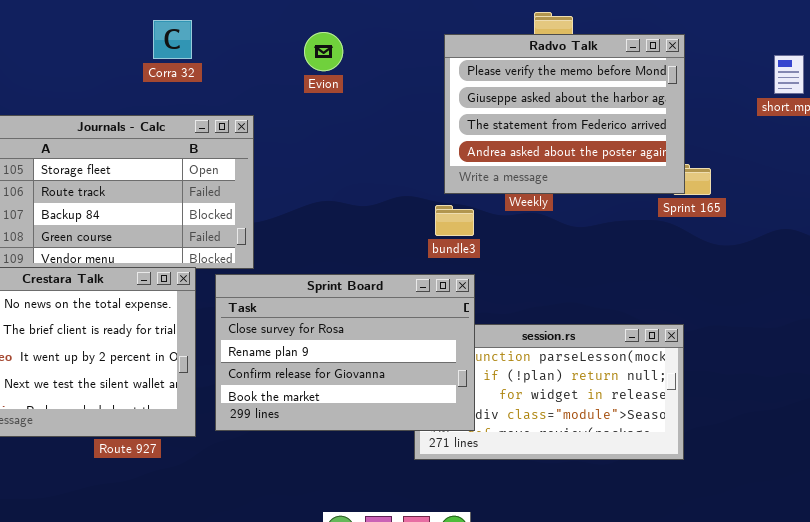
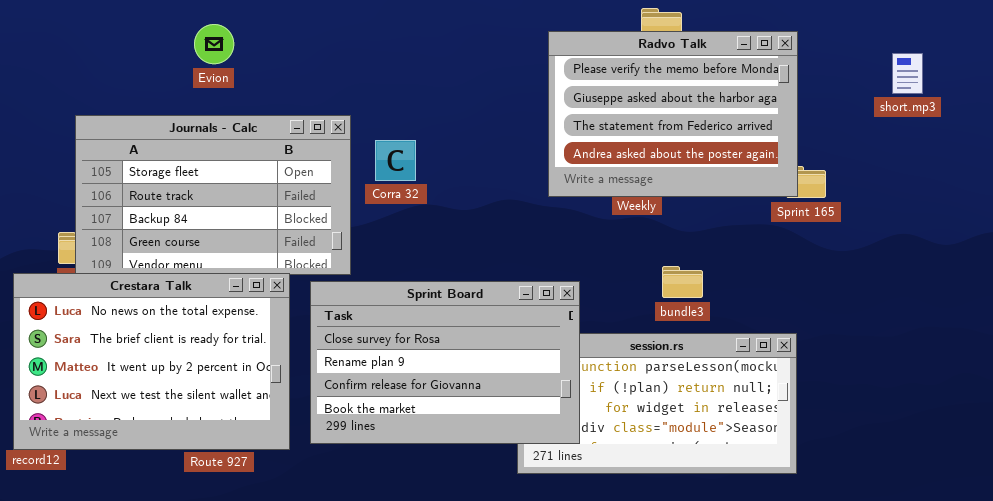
Corra 32: [153,20,192,59] -> [375,140,416,181], moved
Evion: [304,32,343,71] -> [194,24,234,64], moved
bundle3: [435,205,474,236] -> [662,266,703,298], moved

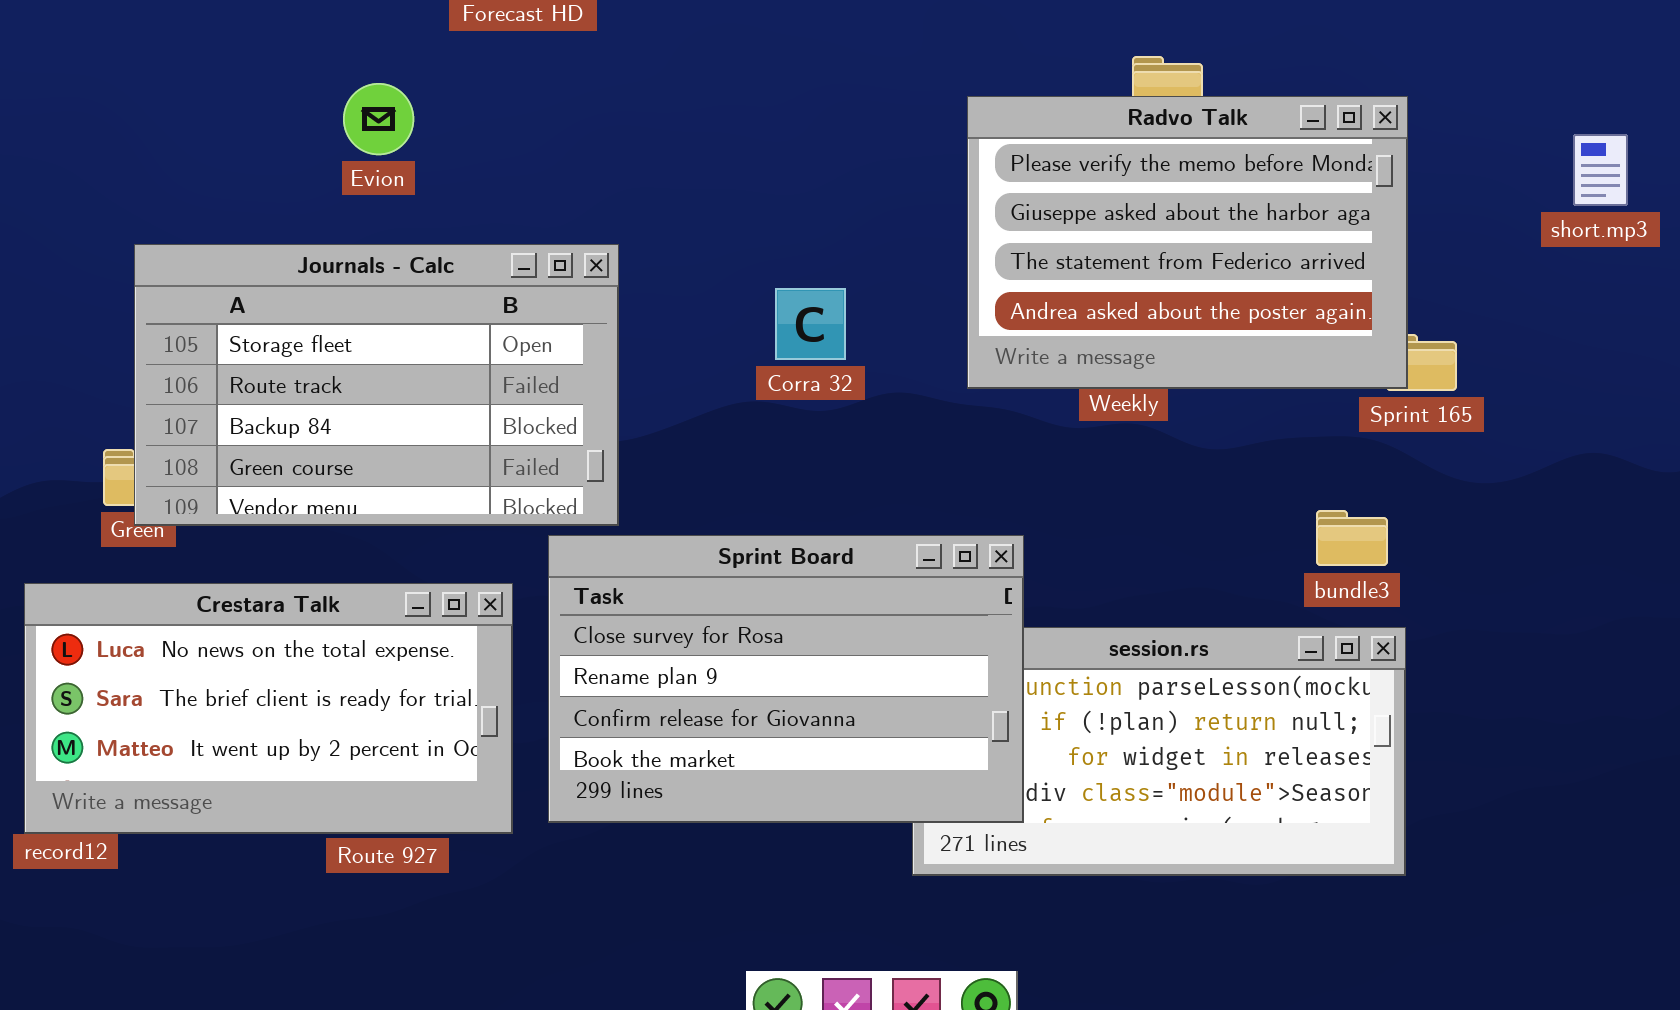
Corra 32: [375,140,416,181] -> [775,288,846,360], moved
bundle3: [662,266,703,298] -> [1316,510,1388,566], moved
Crestara Talk: [13,273,290,450] -> [24,583,513,834], resized

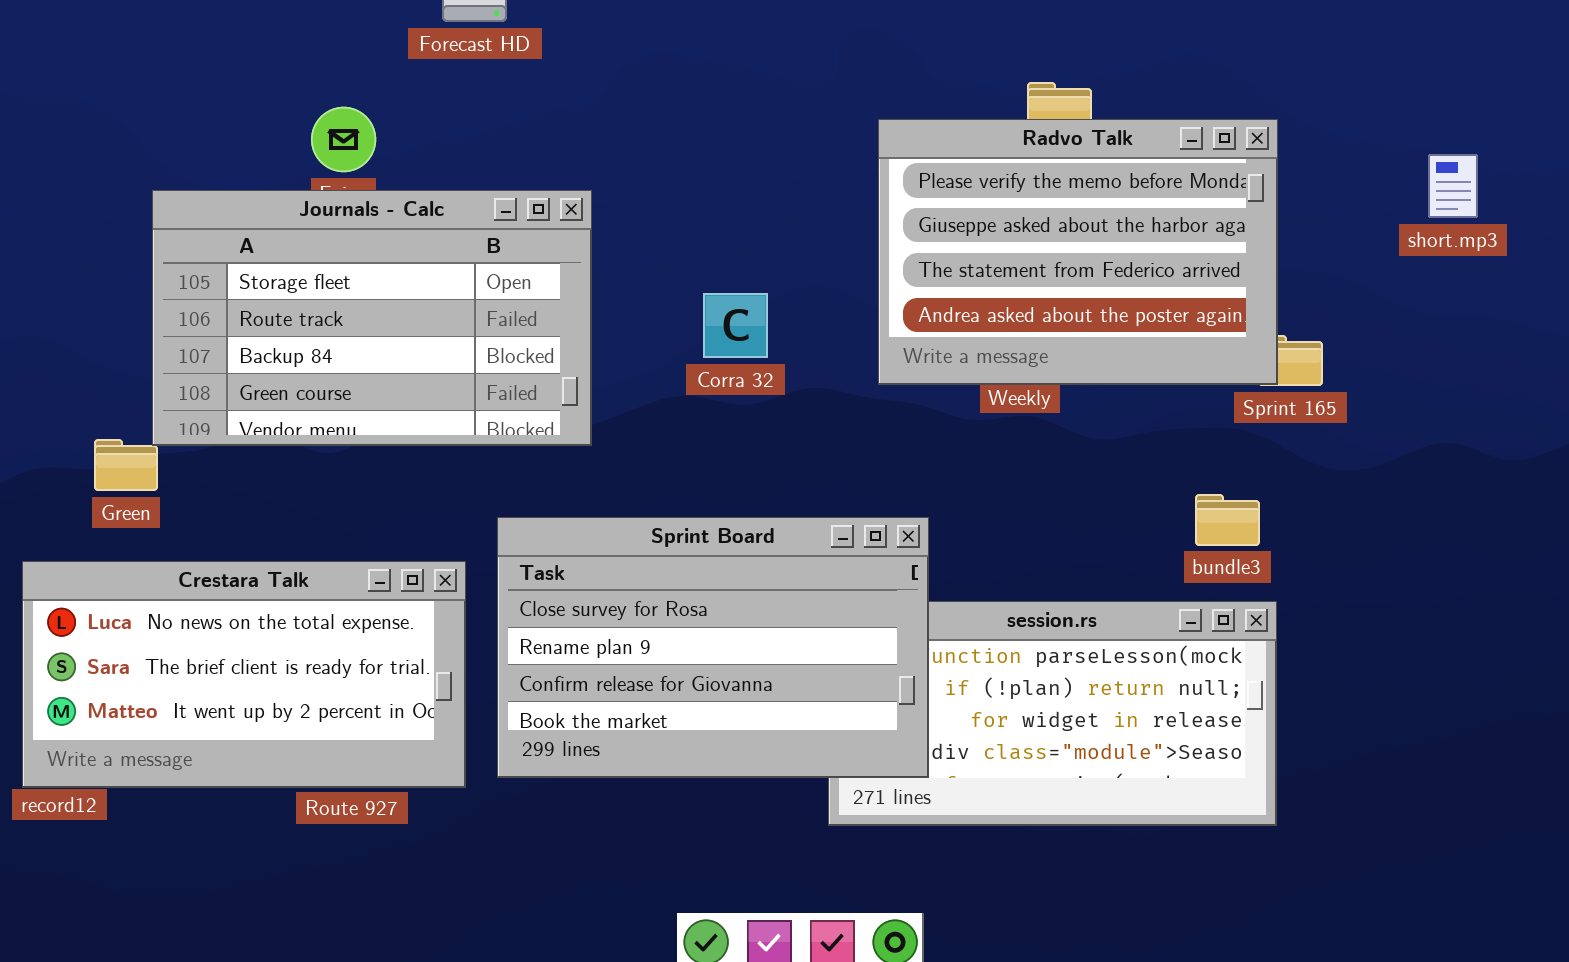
Journals - Calc: [134,244,619,526] -> [152,190,592,446], moved

